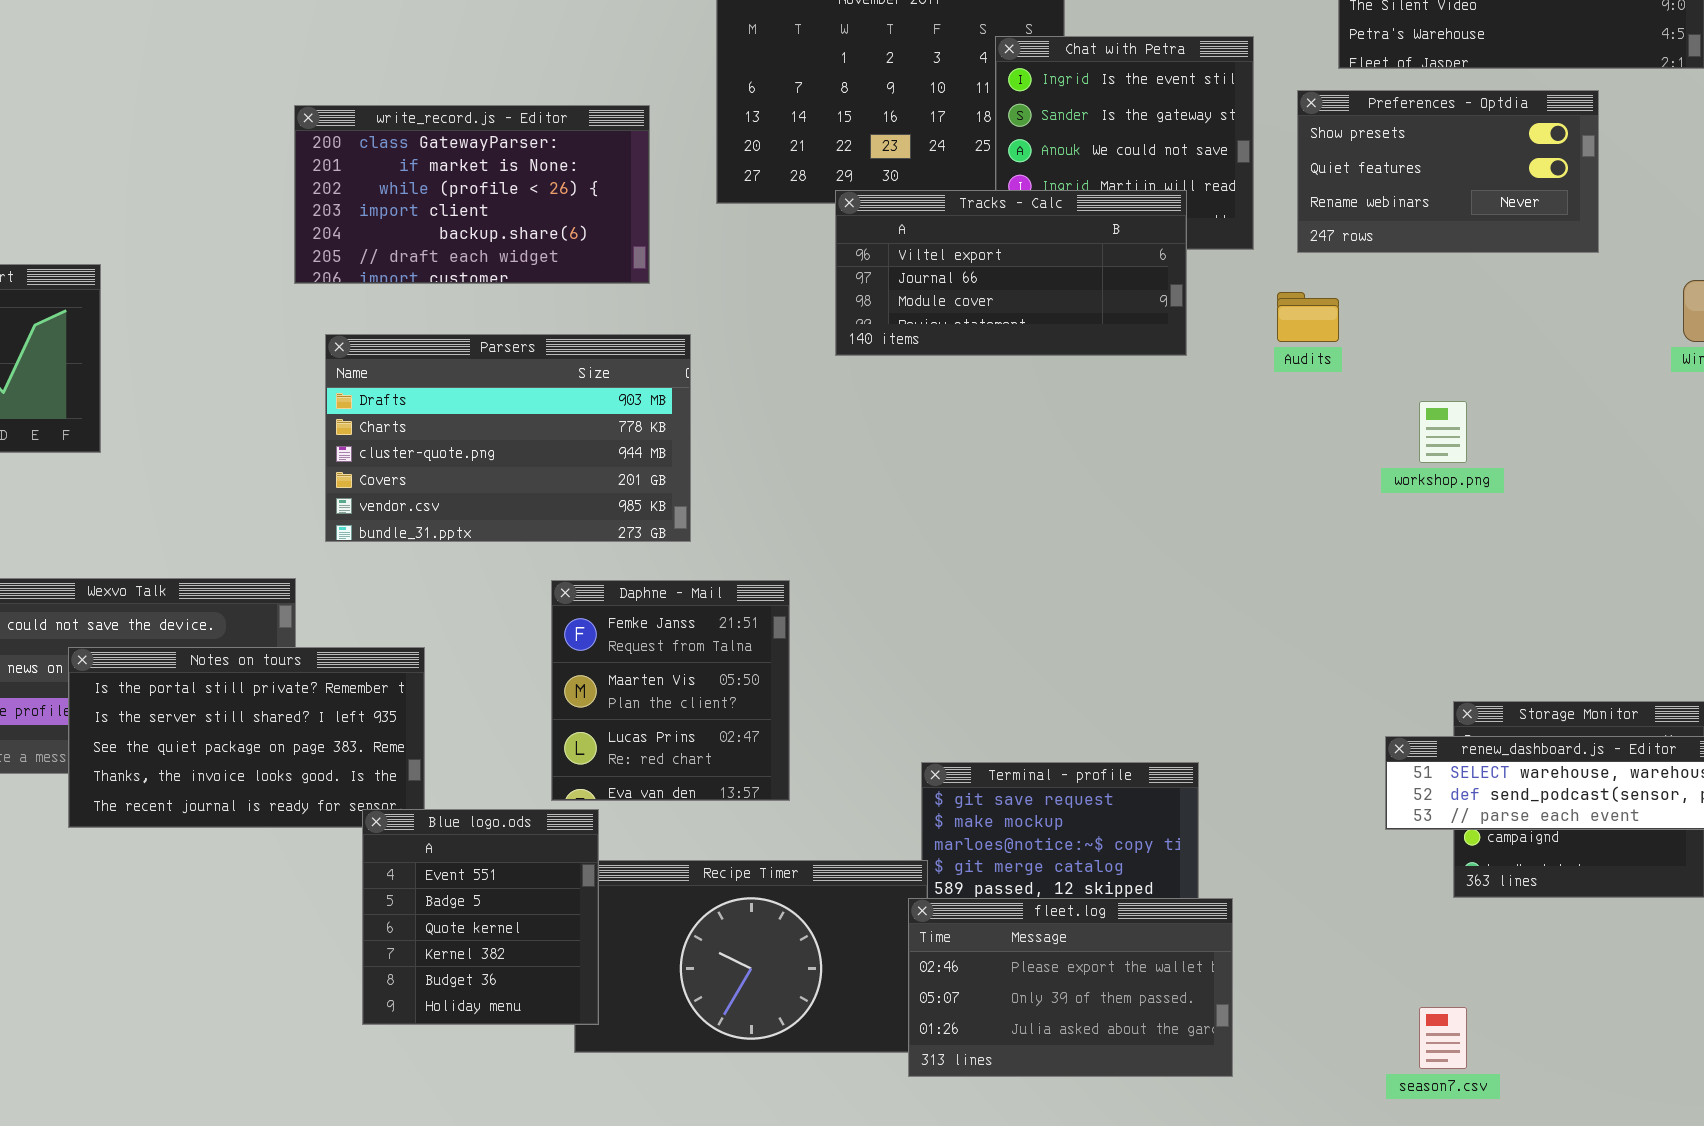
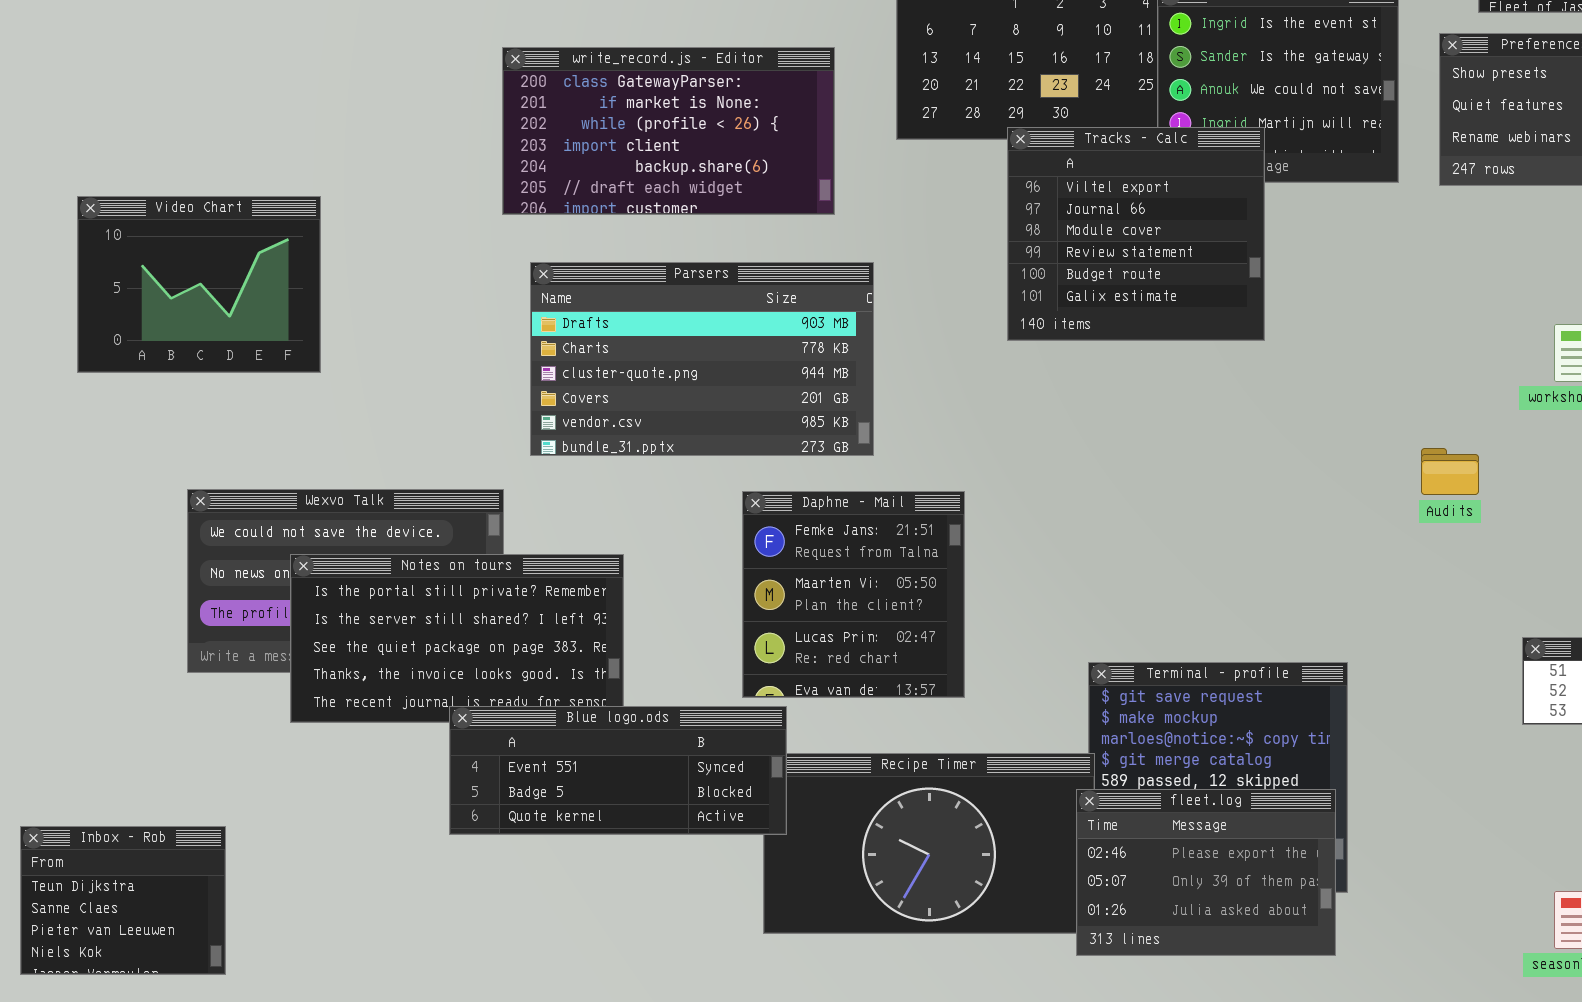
Tracks - Calc: [835,190,1187,356] -> [1007,127,1265,341], resized
Audits: [1277,292,1339,342] -> [1421,448,1479,495], moved
Blue logo.ods: [362,809,599,1025] -> [449,706,787,835], resized
fleet.log: [908,898,1233,1077] -> [1076,789,1336,956], resized

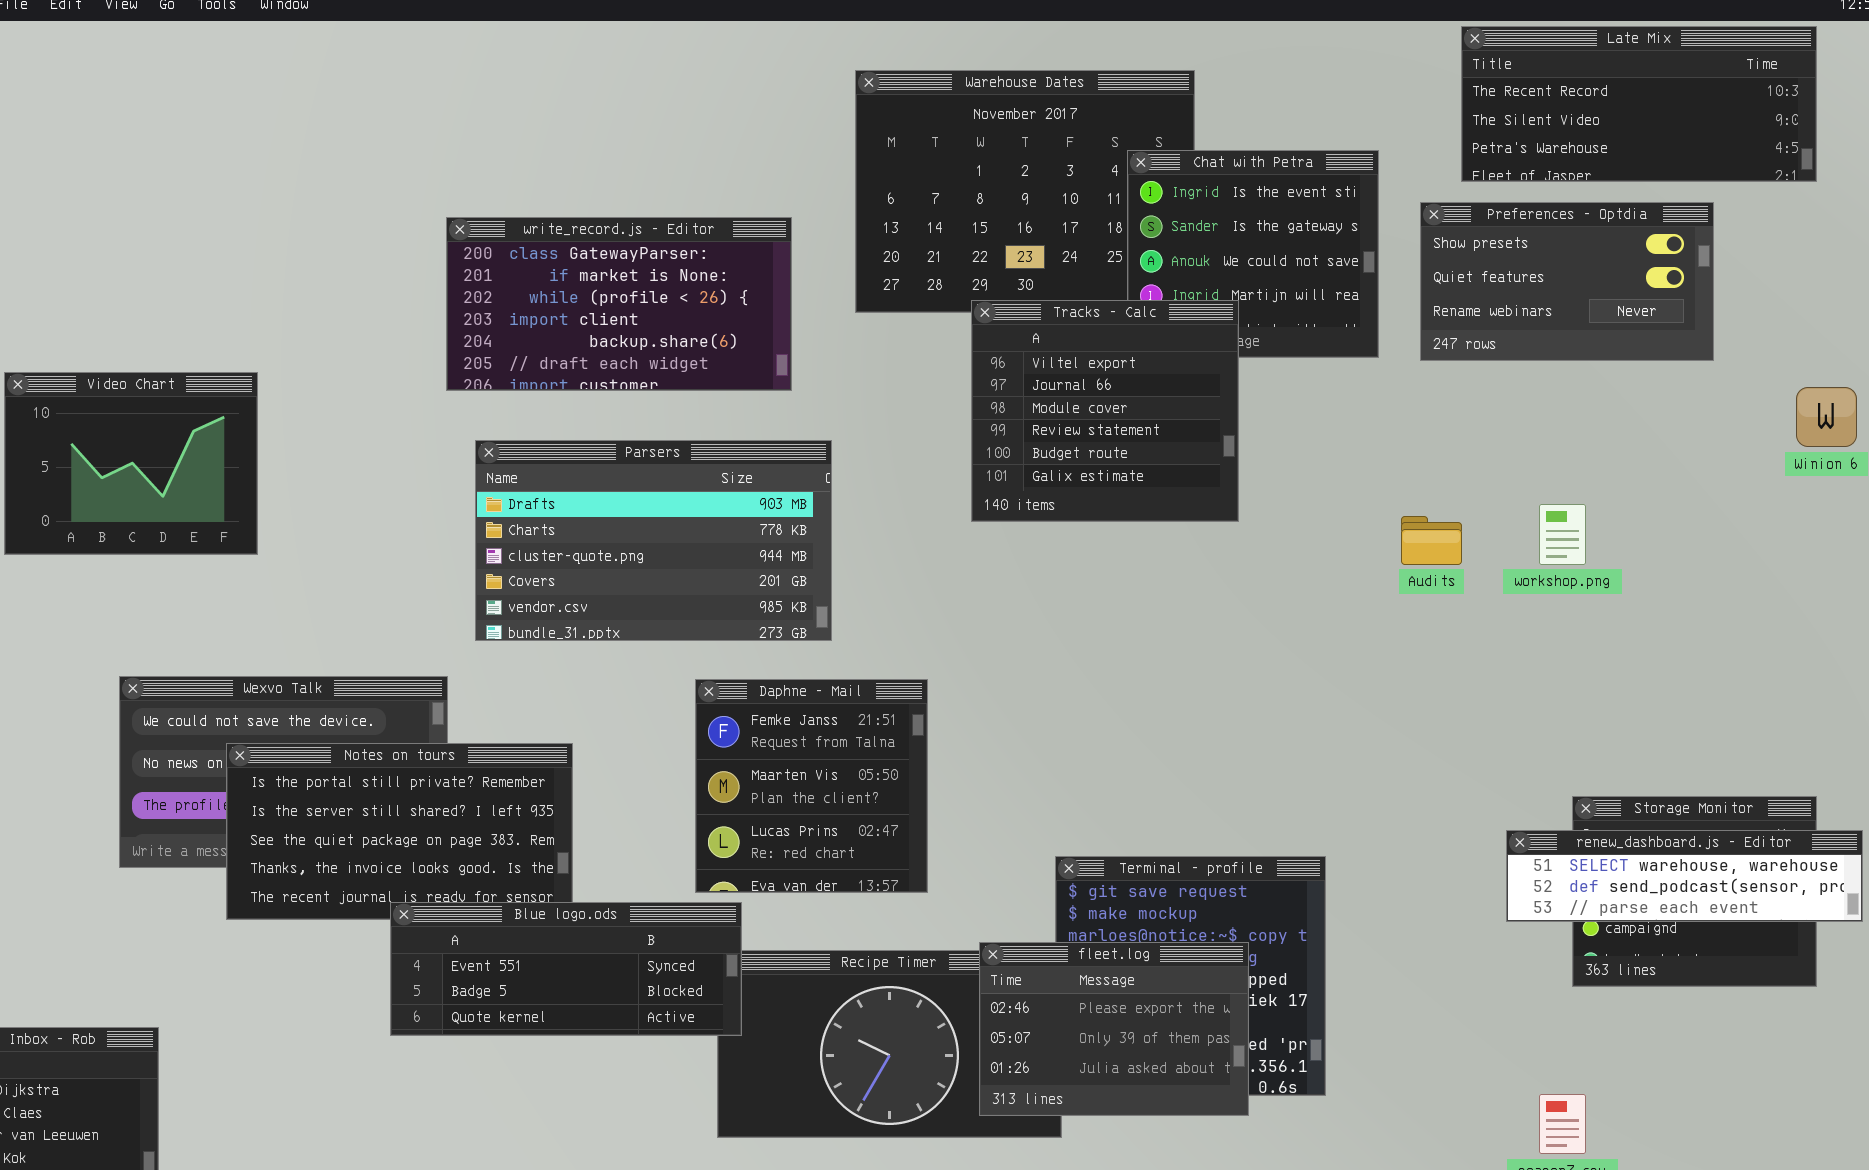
Audits: [1421,448,1479,495] -> [1401,516,1462,565], moved
fleet.log: [1076,789,1336,956] -> [979,942,1249,1116], moved

